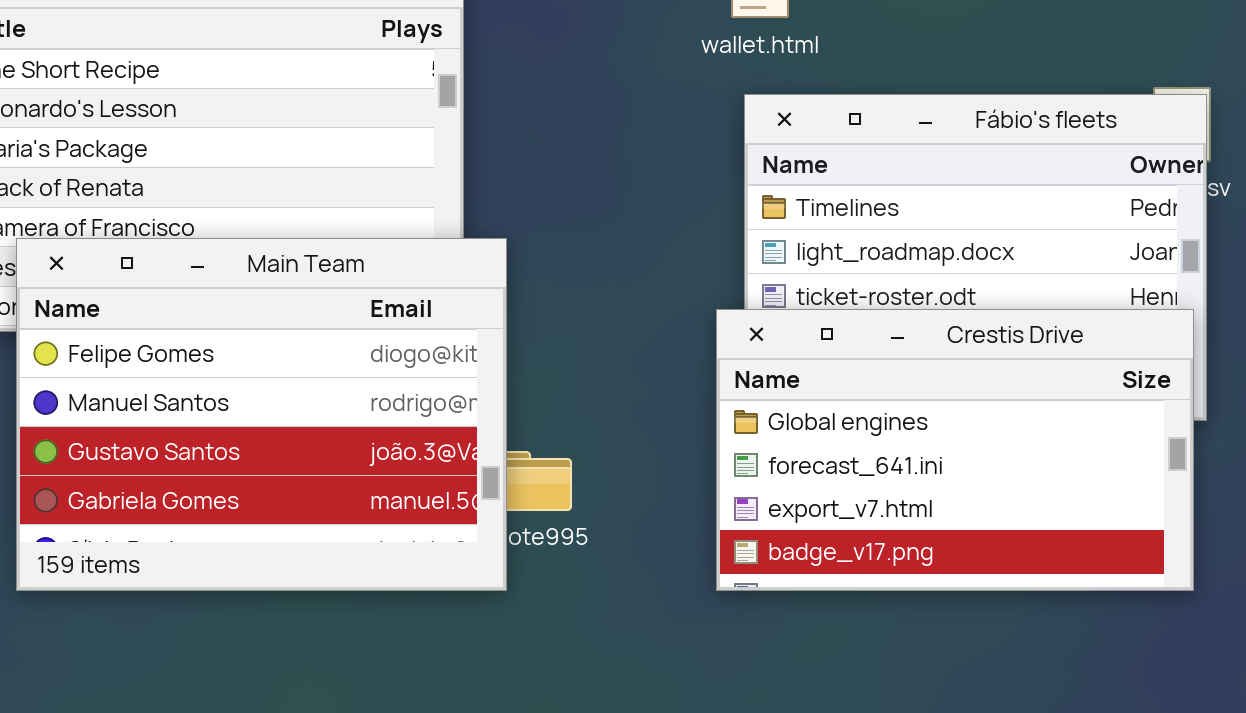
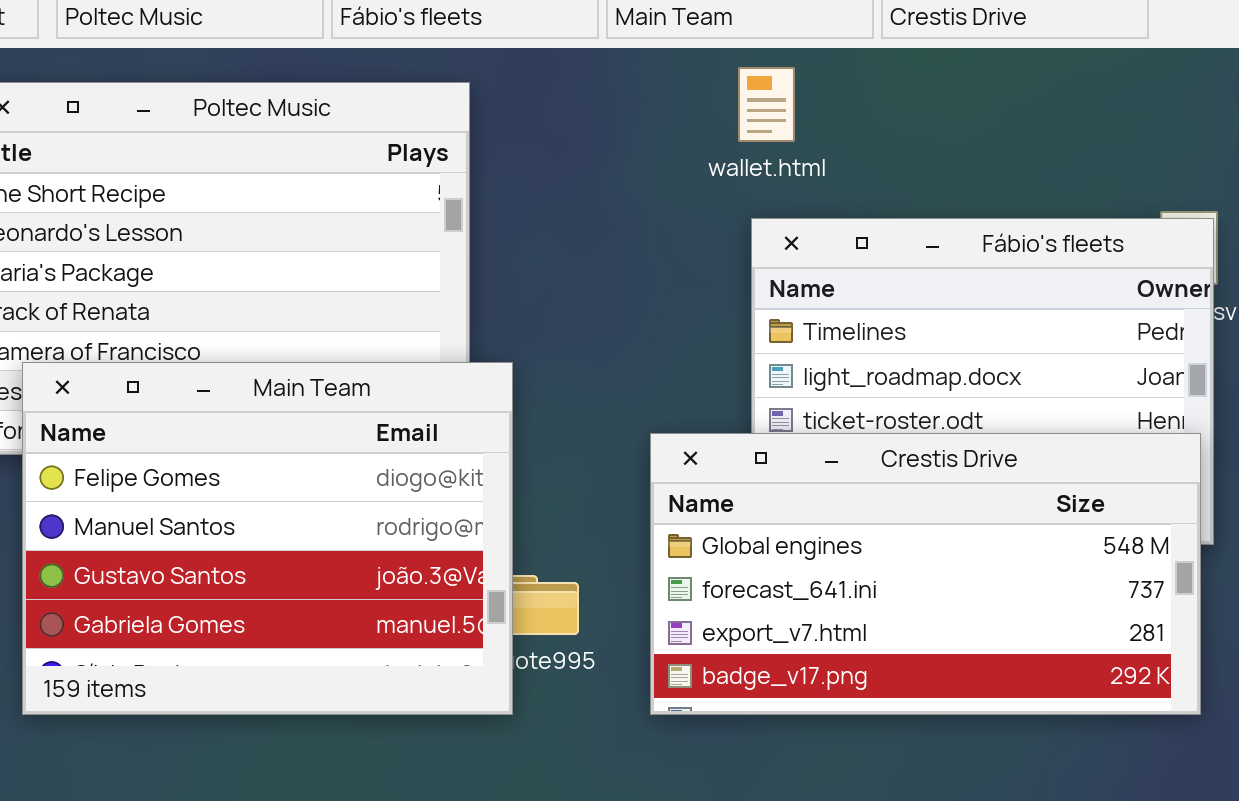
Crestis Drive: [716,309,1194,591] -> [650,433,1201,715], resized

